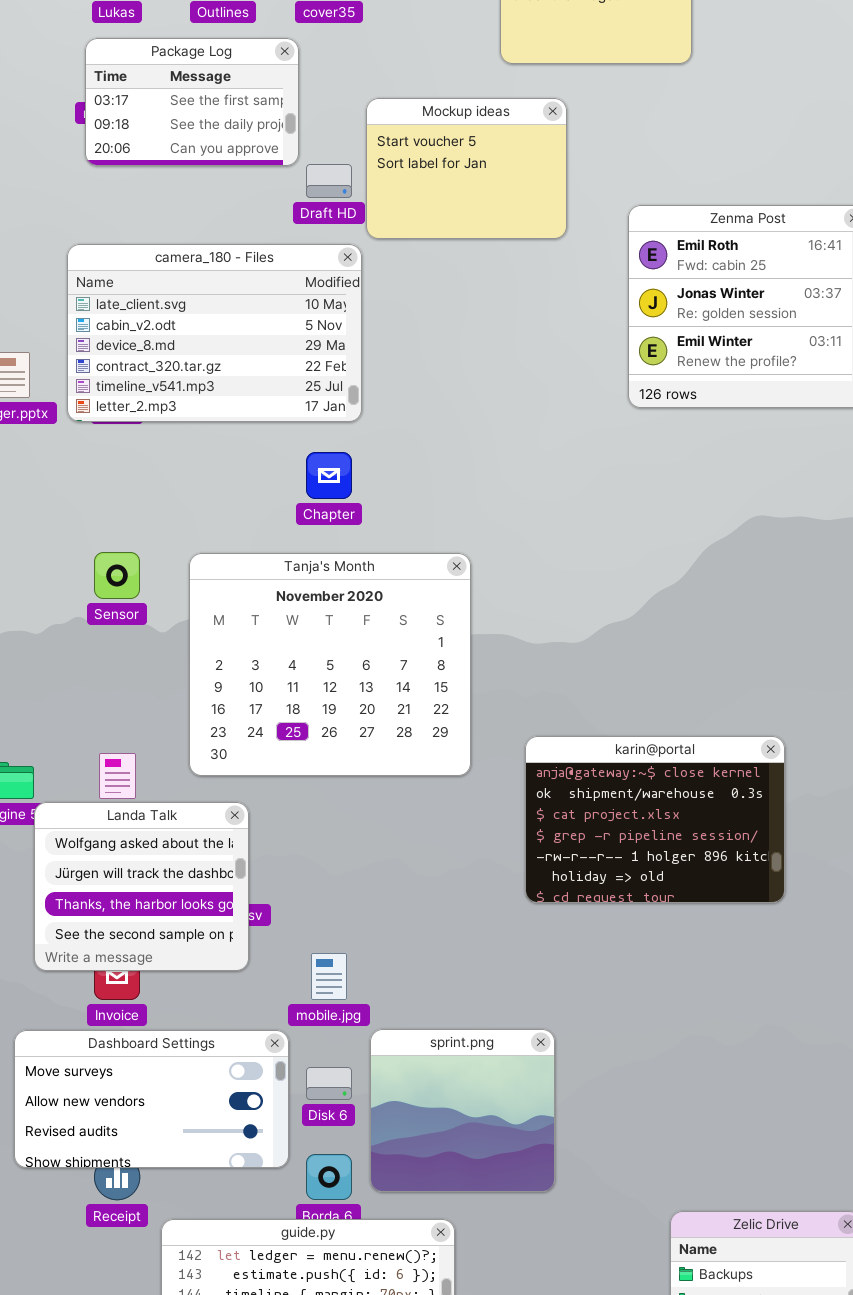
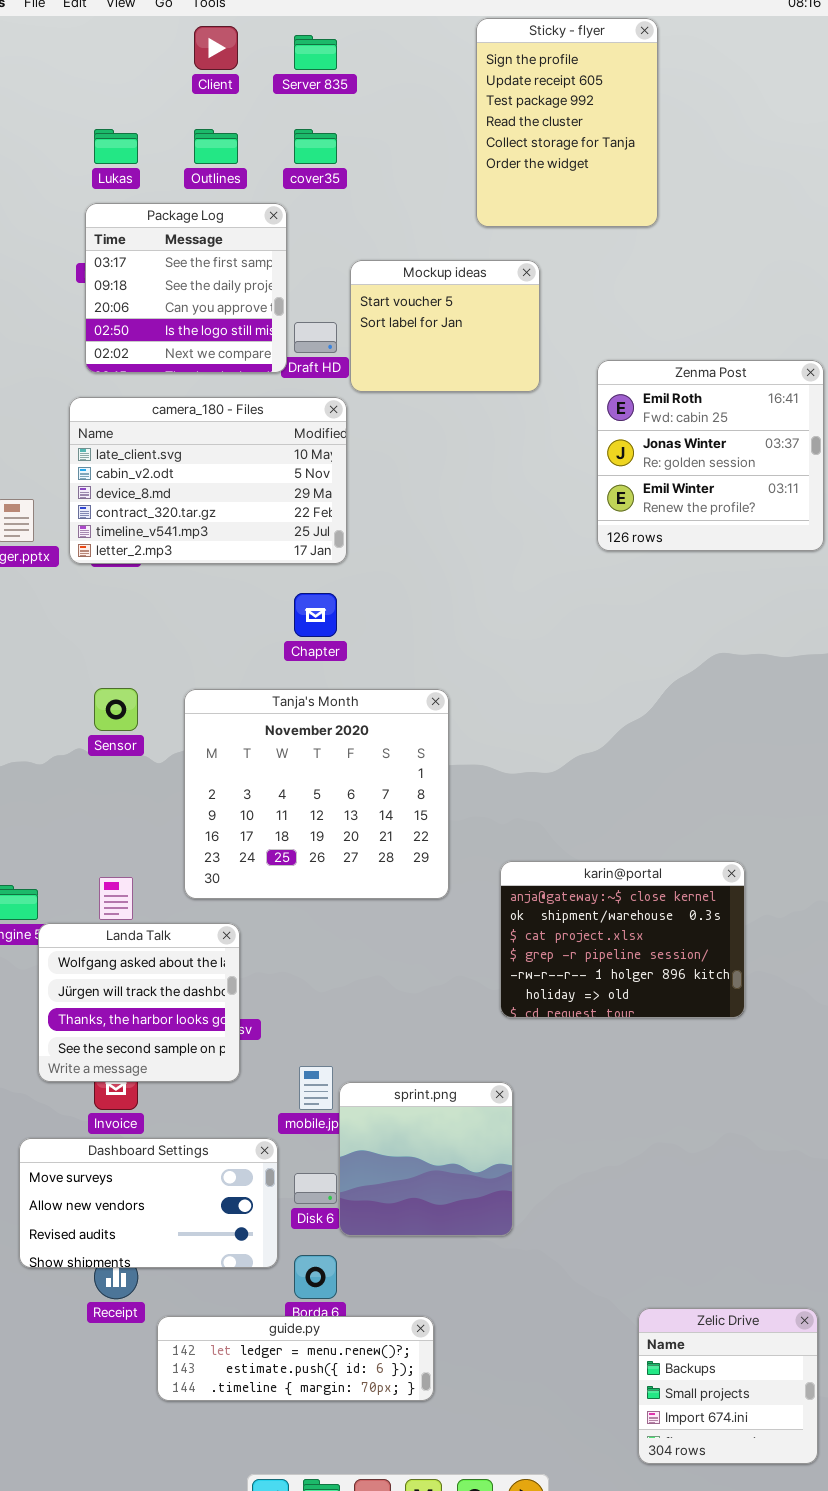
Package Log: [85,38,299,166] -> [85,203,287,373], resized
sprint.png: [370,1029,555,1192] -> [339,1082,513,1236], moved

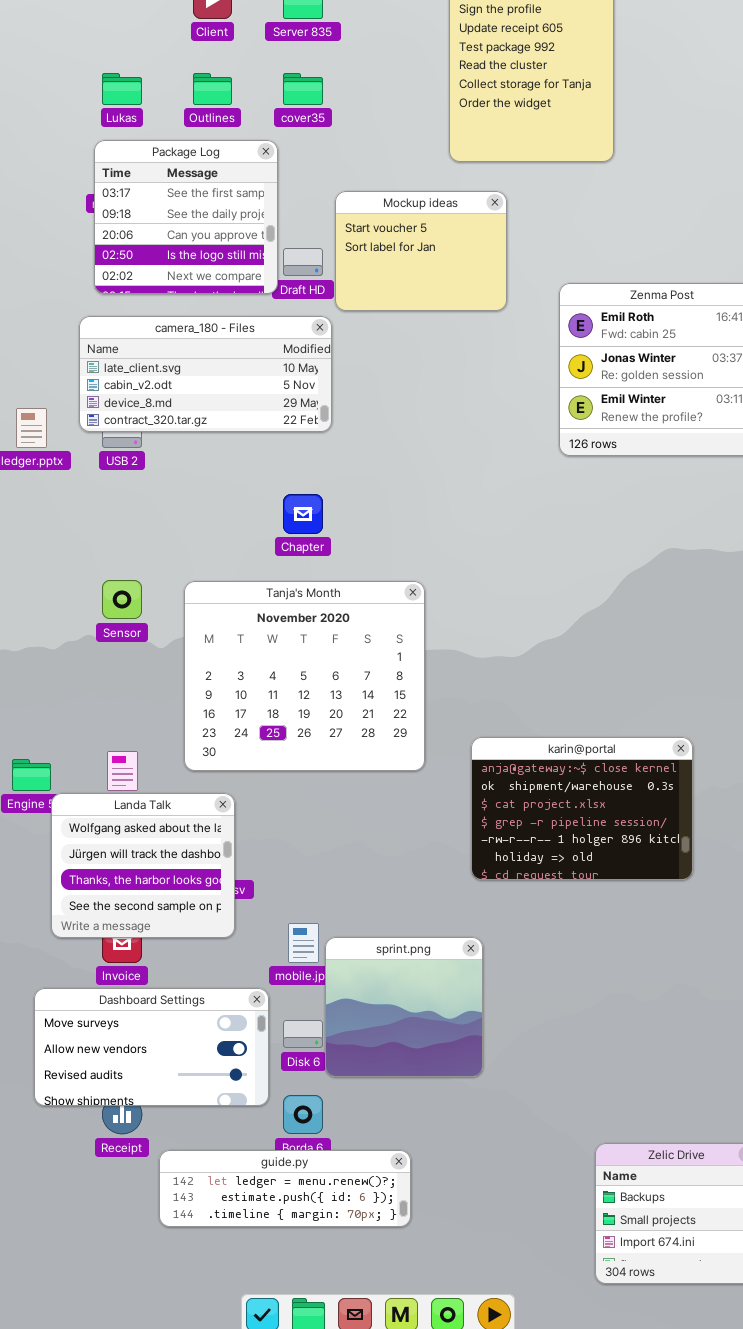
camera_180 - Files: [69,397,347,564] -> [79,316,332,432], resized

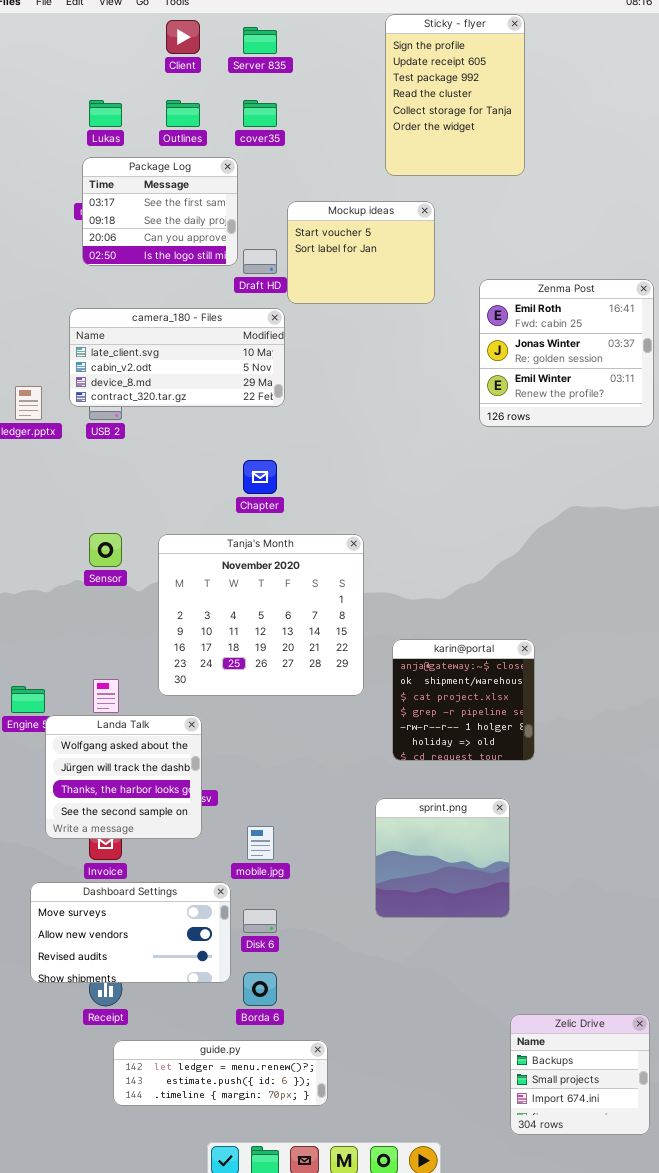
Package Log: [94,140,278,294] -> [82,157,238,266], resized
karin@portal: [471,737,693,880] -> [392,639,535,761], moved, resized
sprint.png: [325,937,483,1077] -> [375,798,510,918], moved
guide.py: [159,1150,411,1227] -> [113,1040,328,1106], moved

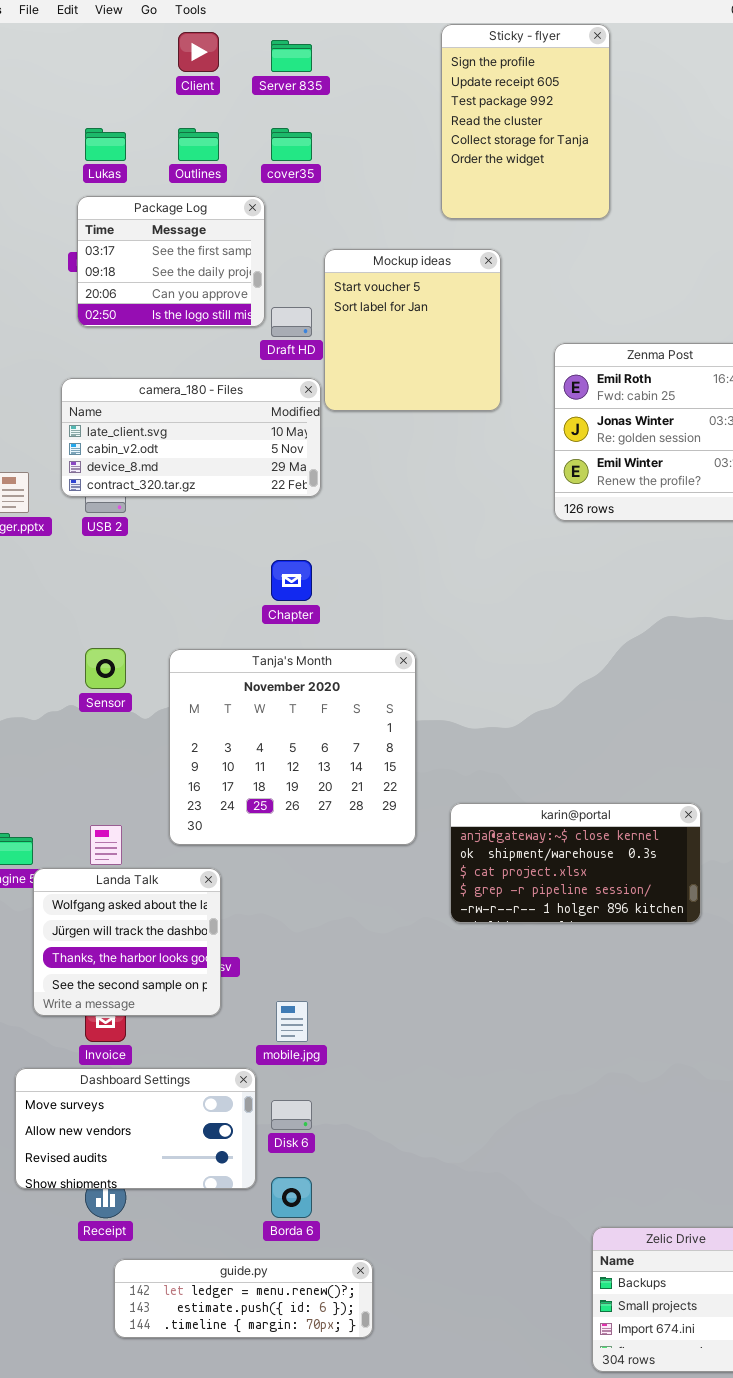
Mockup ideas: [287,201,435,304] -> [324,249,501,411], resized
karin@portal: [392,639,535,761] -> [450,803,701,923], resized
sprint.png: [375,798,510,918] -> none, closed

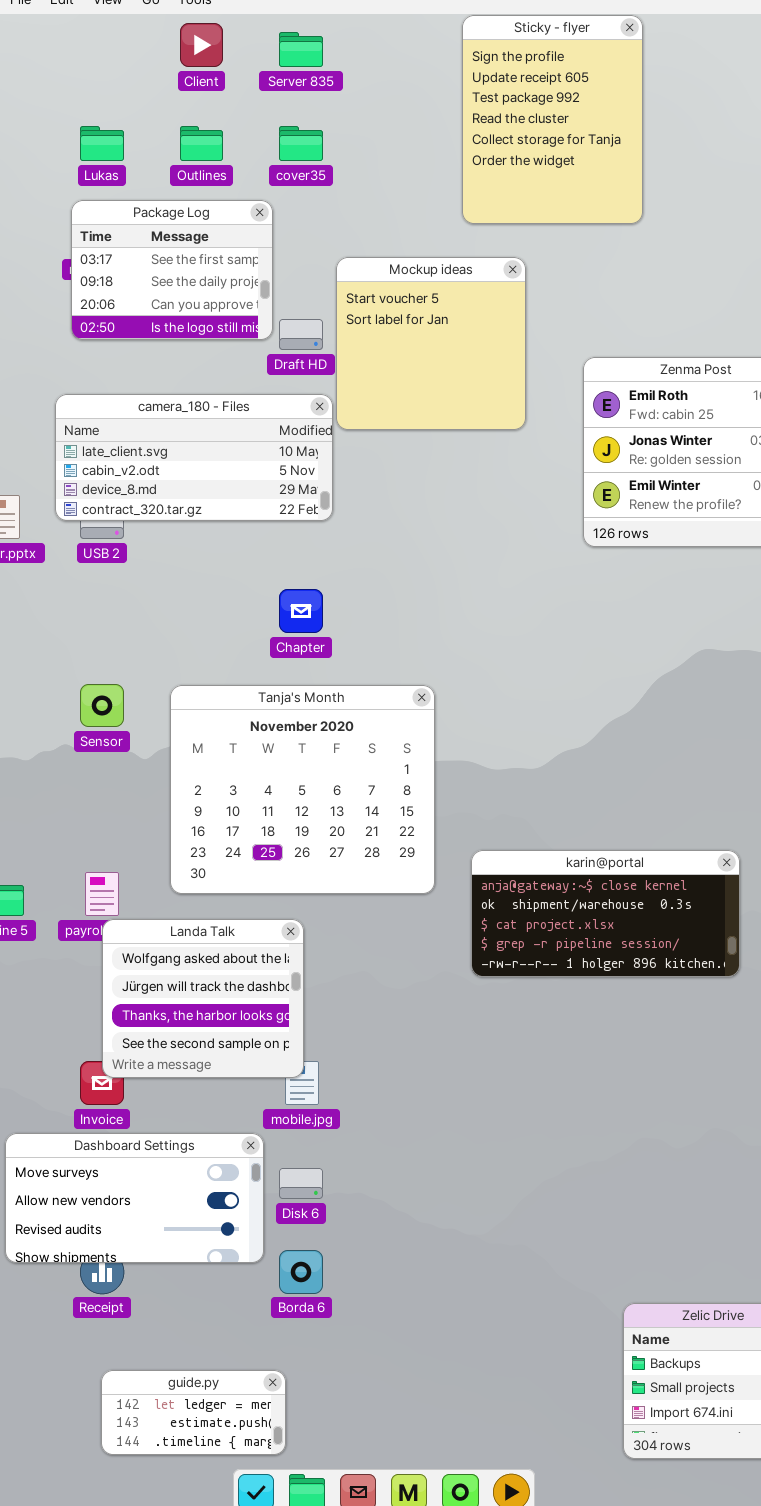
Landa Talk: [33,868,221,1016] -> [102,919,304,1078], moved
guide.py: [114,1259,373,1338] -> [101,1370,286,1455], moved, resized

